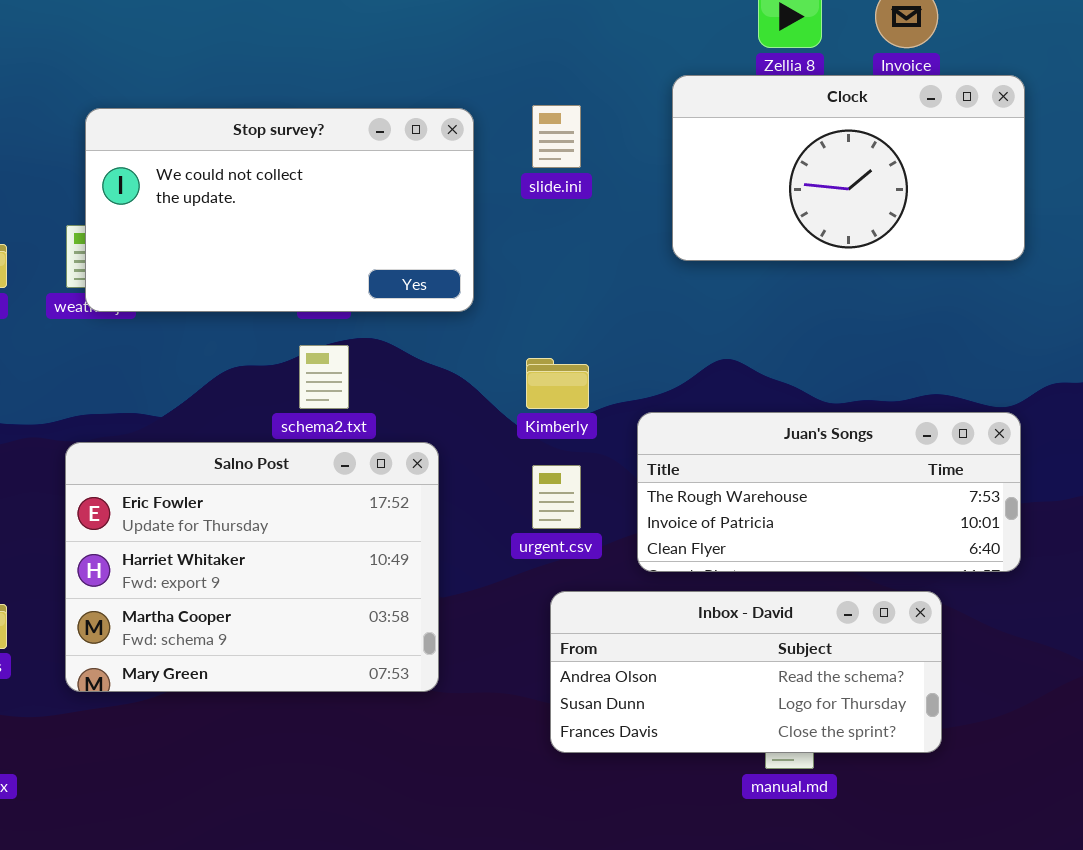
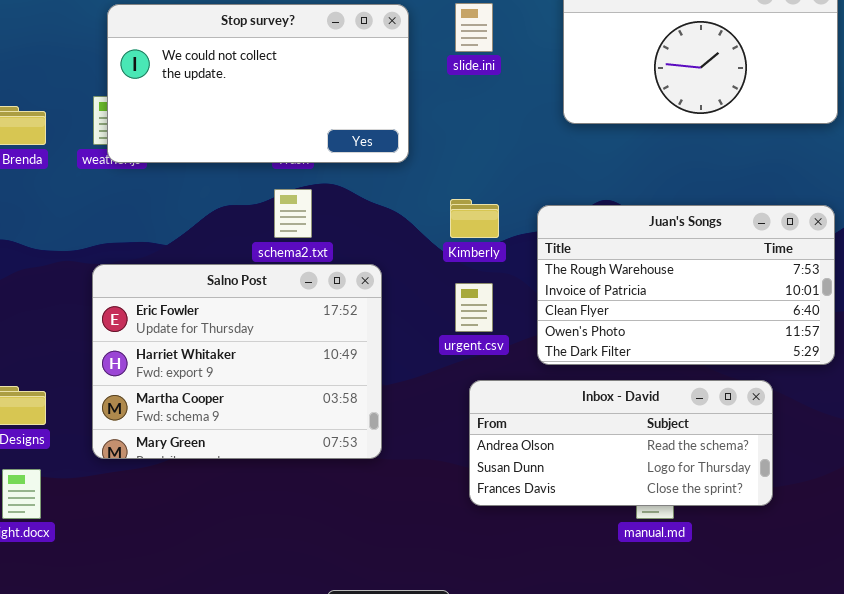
Juan's Songs: [637,412,1021,572] -> [537,205,835,365], resized

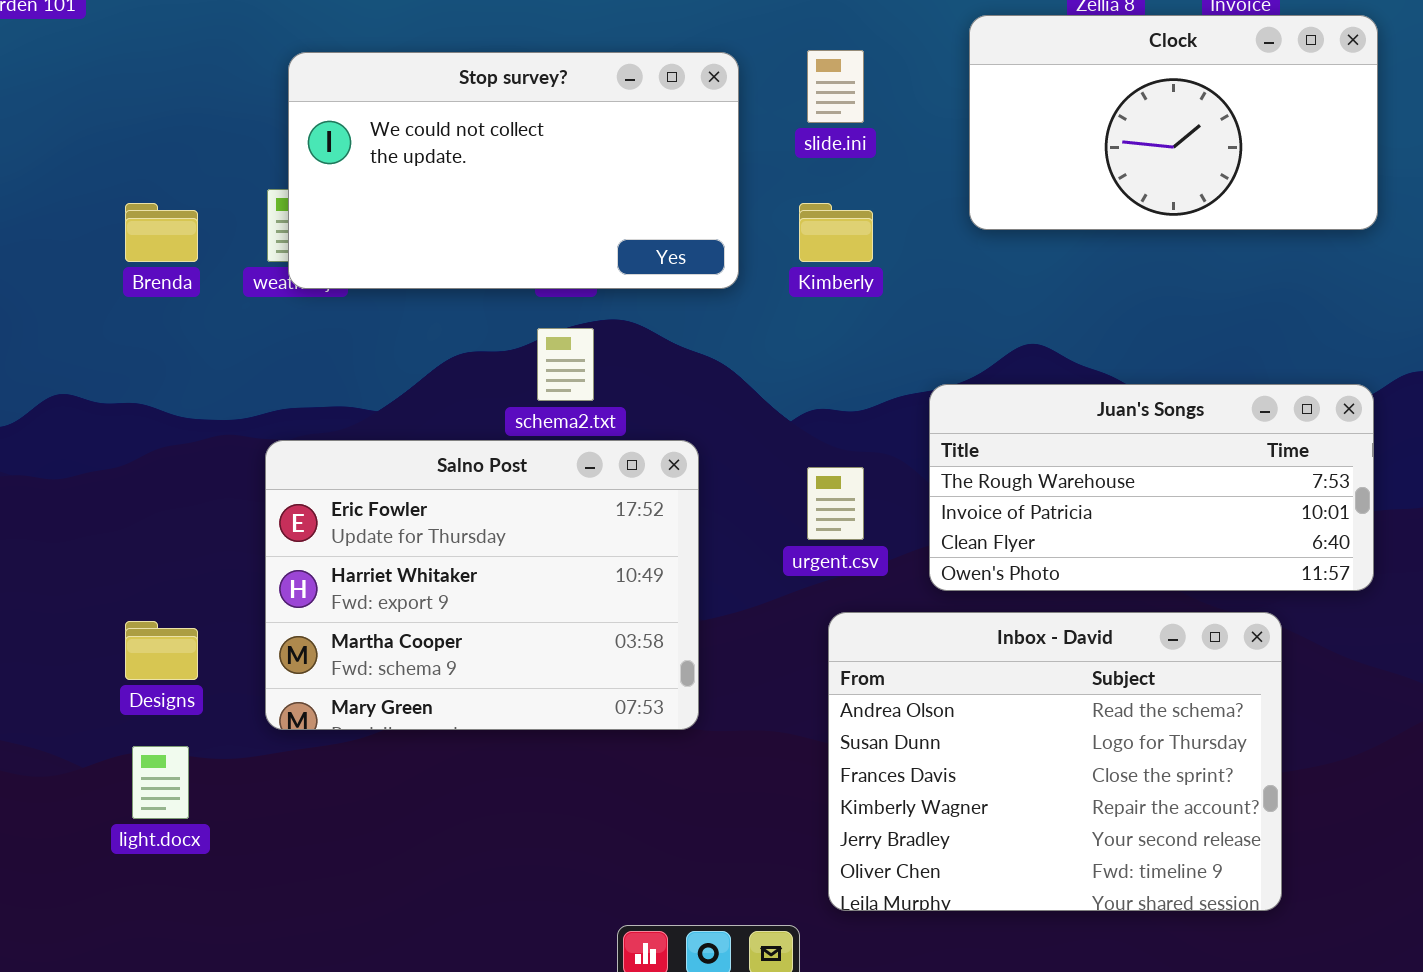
Kimberly: [450,199,499,238] -> [799,203,873,262], moved
Juan's Songs: [537,205,835,365] -> [929,384,1374,591], resized
Inbox - David: [469,380,773,506] -> [828,612,1282,911], resized

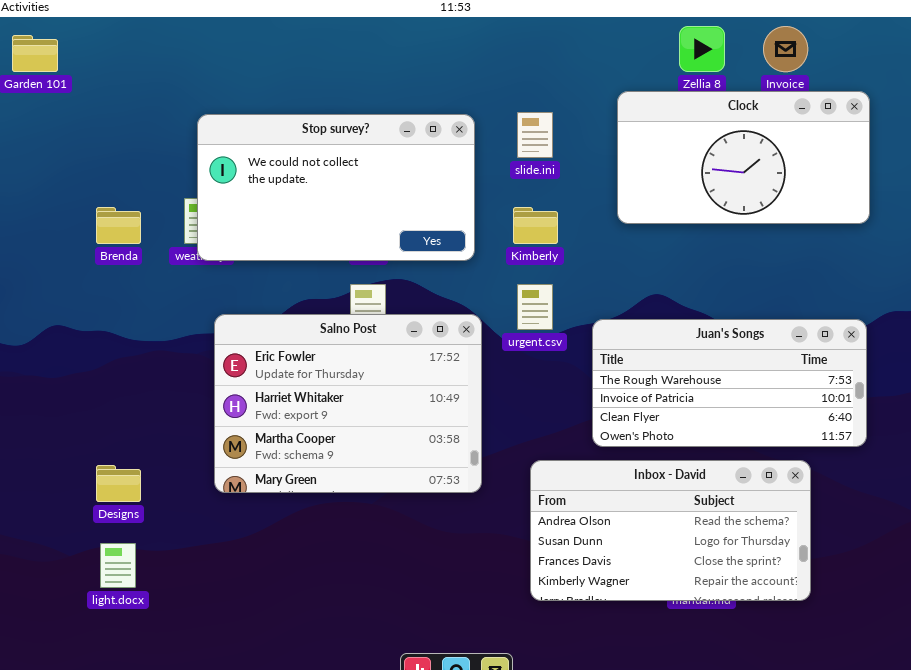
Salno Post: [265,440,699,730] -> [214,314,482,493], moved
urgent.csv: [807,467,864,540] -> [517,284,553,330], moved
Inbox - David: [828,612,1282,911] -> [530,460,811,601], resized

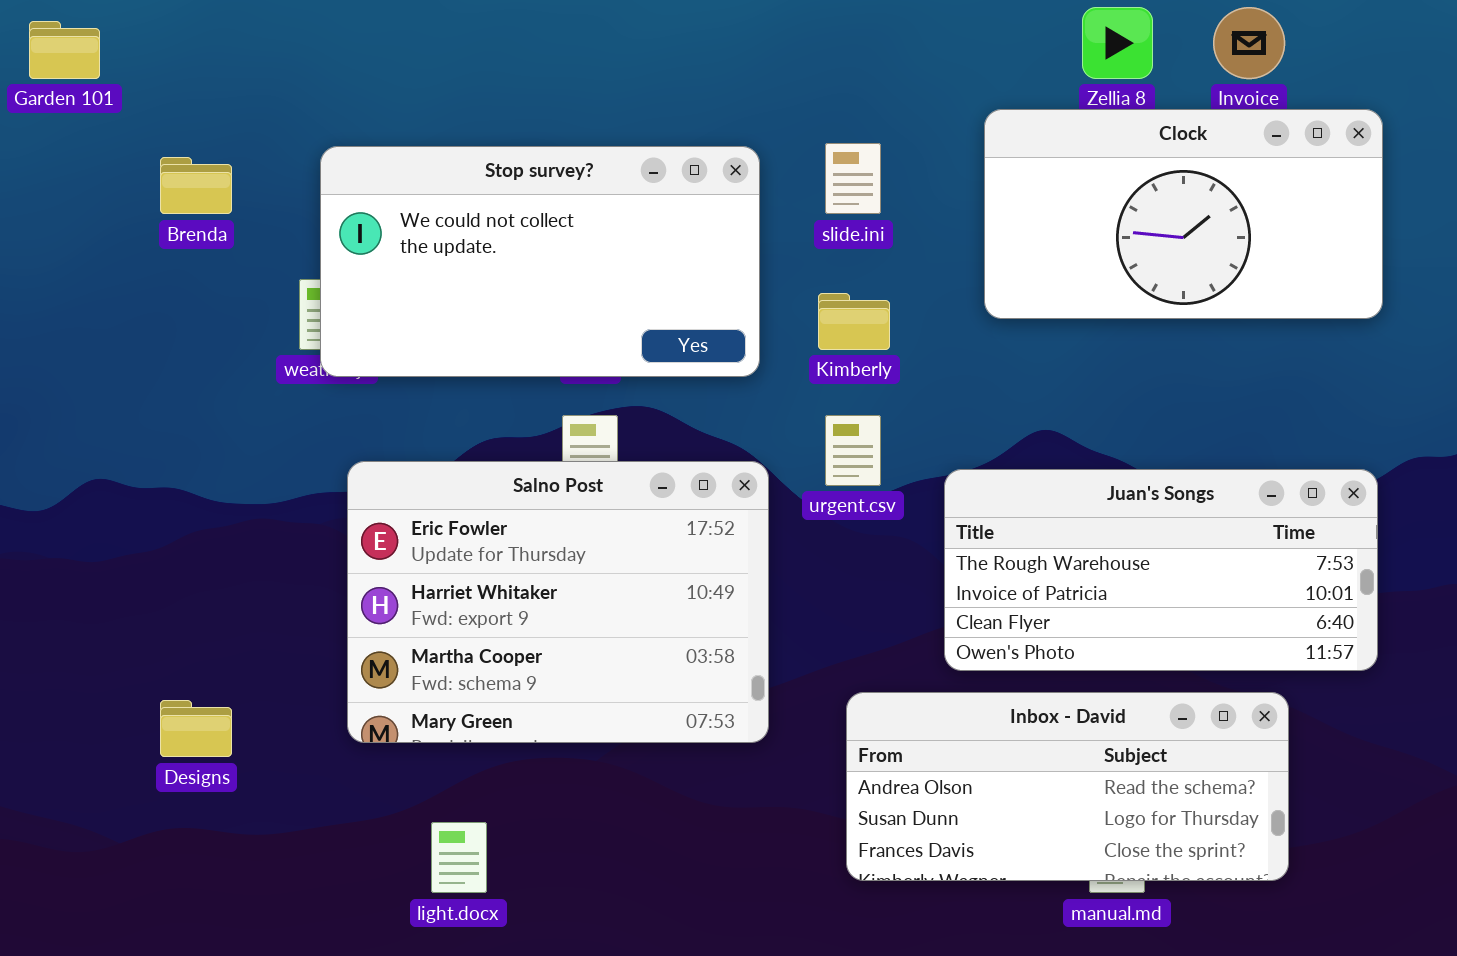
Brenda: [96,207,141,244] -> [160,157,232,214], moved
Inbox - David: [530,460,811,601] -> [846,692,1289,881], resized
light.docx: [100,543,136,588] -> [431,822,487,893], moved

